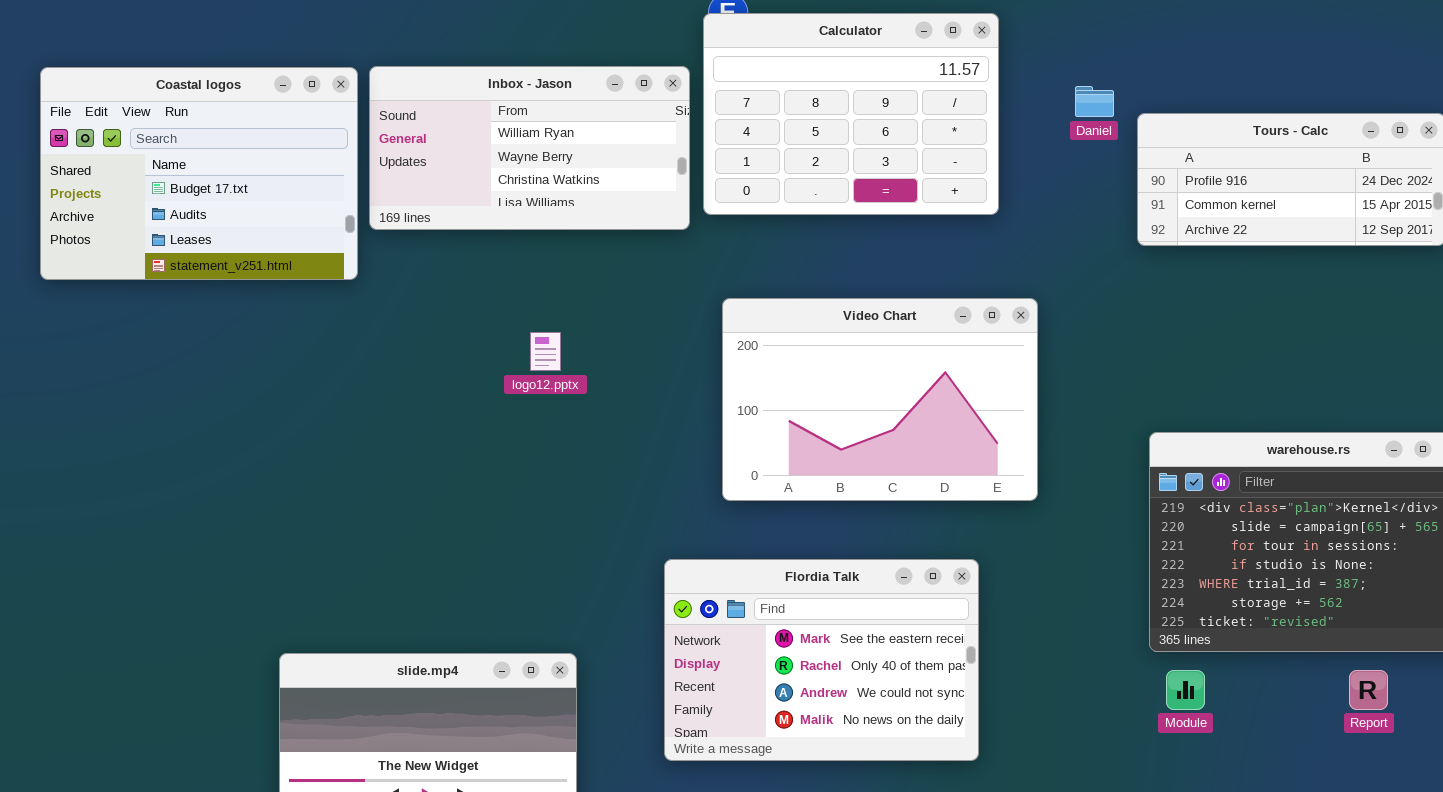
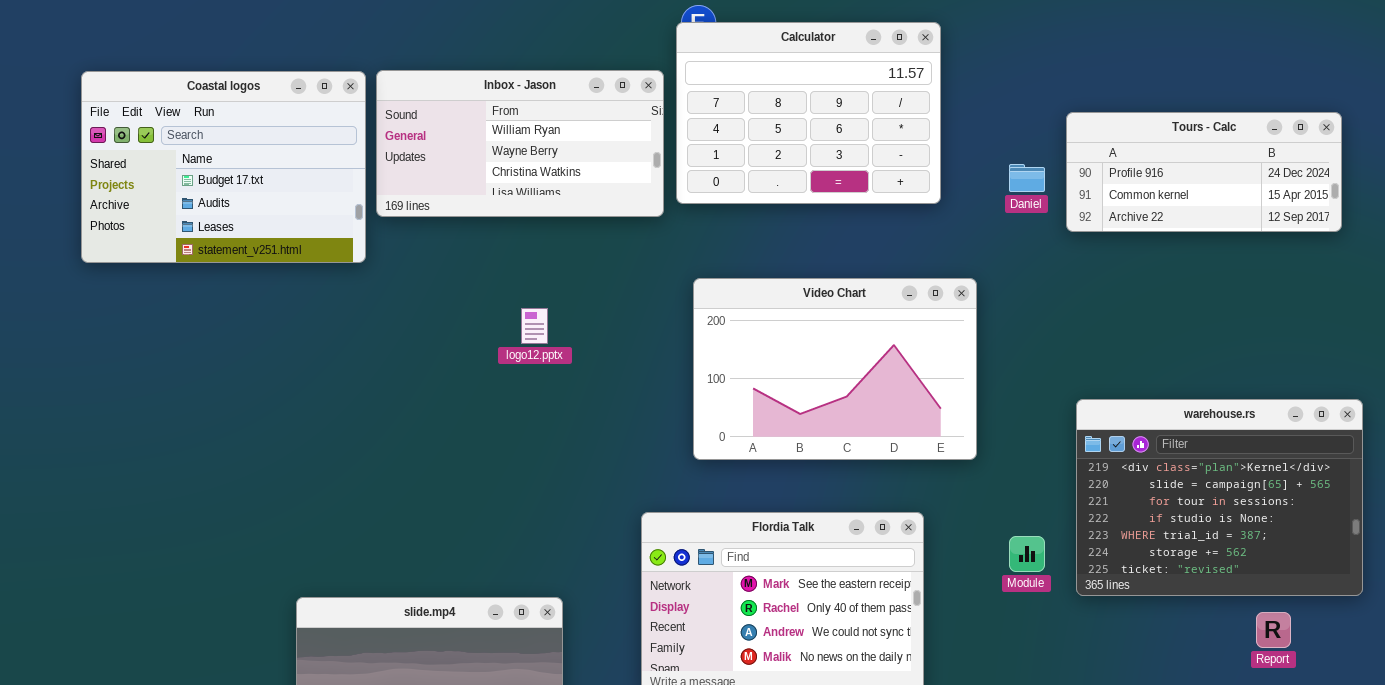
Daniel: [1075,86,1114,117] -> [1009,164,1045,192], moved
Module: [1166,670,1205,710] -> [1009,536,1045,572], moved

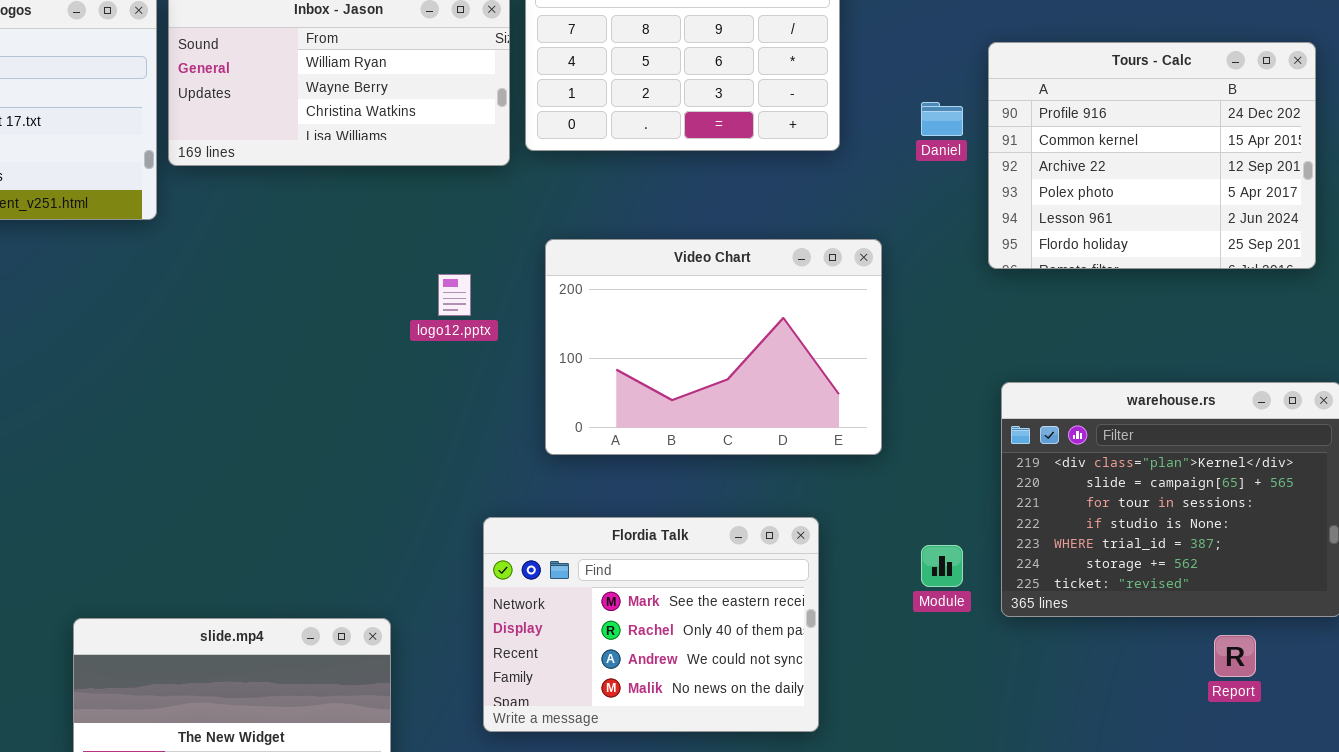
Tours - Calc: [1066,112,1342,232] -> [988,42,1316,269], resized
logo12.pptx: [521,308,548,344] -> [438,274,471,316], moved

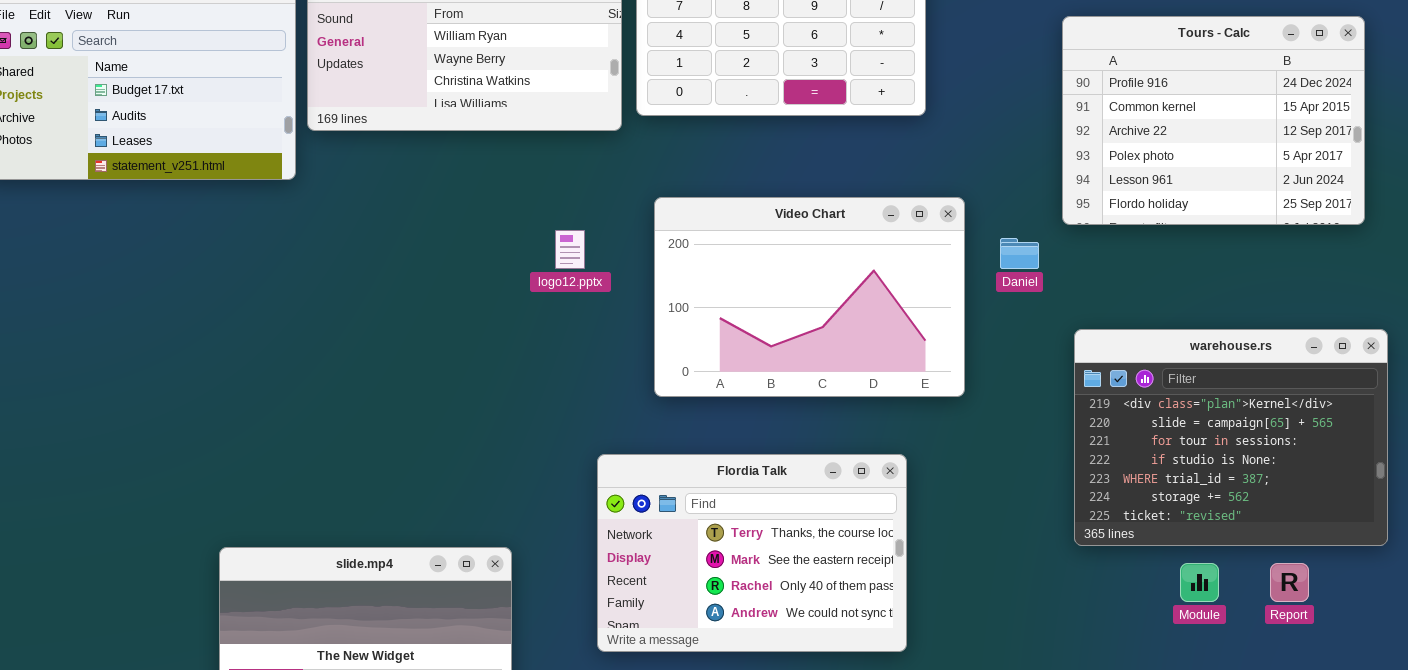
Daniel: [921,102,963,136] -> [1000,238,1039,269], moved
Flordia Talk: [483,517,819,732] -> [597,454,907,652], scrolled up 1 row
Module: [921,545,963,587] -> [1180,563,1219,602], moved

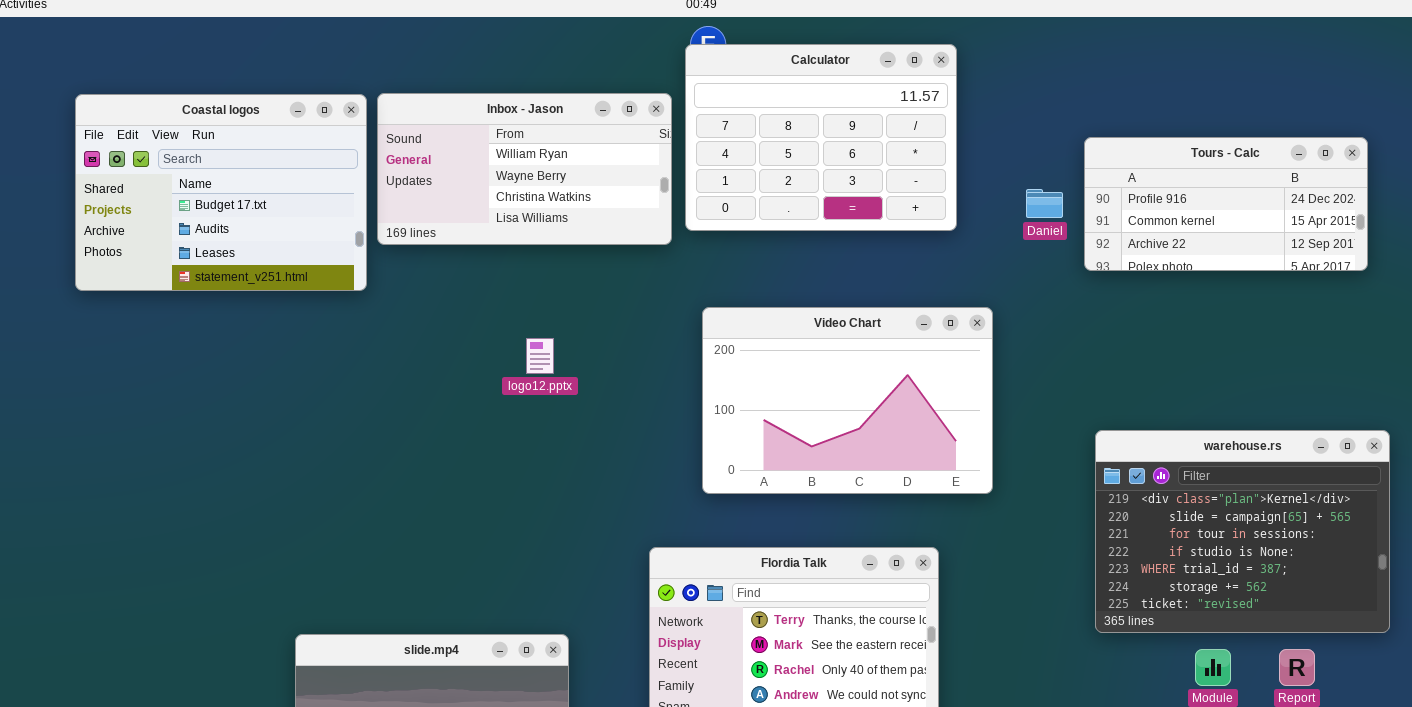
Tours - Calc: [1062,16,1365,225] -> [1084,137,1368,271], resized
logo12.pptx: [555,230,585,269] -> [526,338,554,374], moved
Daniel: [1000,238,1039,269] -> [1026,189,1063,218], moved

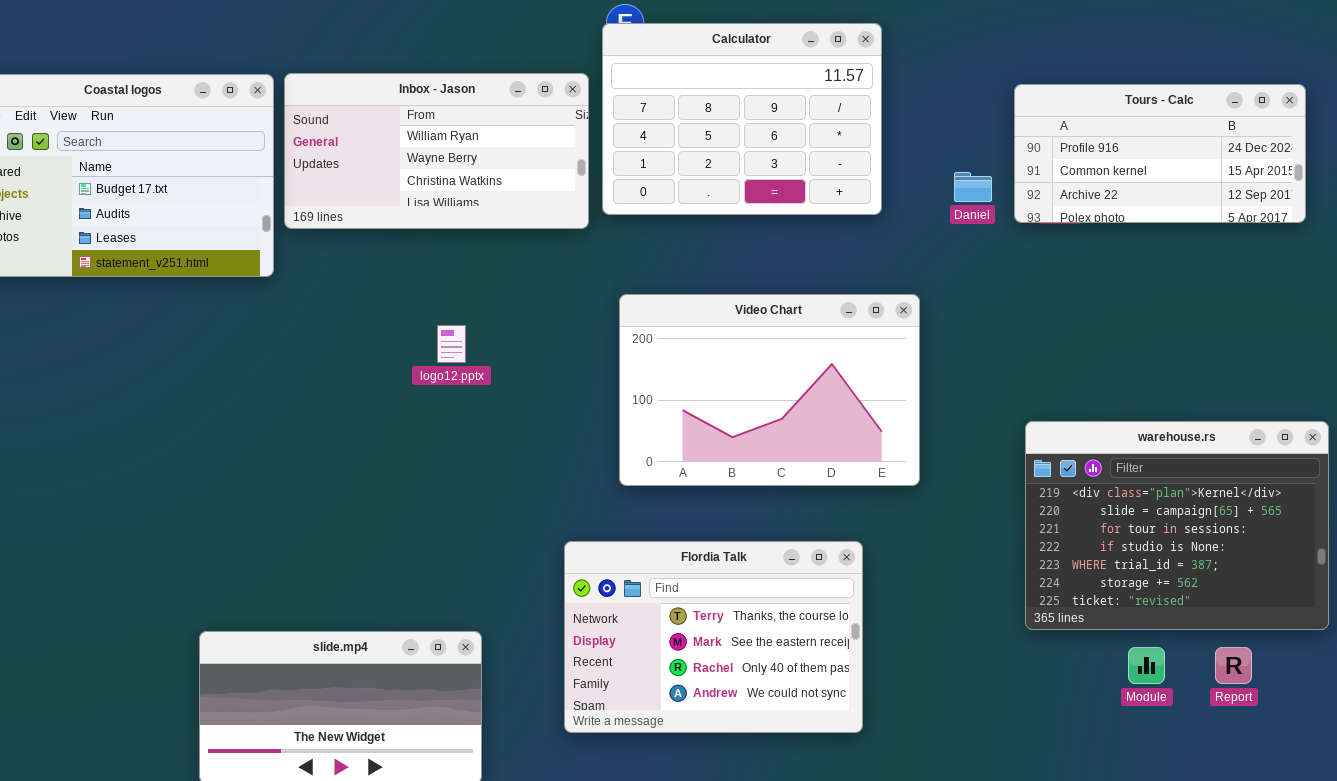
Tours - Calc: [1084,137,1368,271] -> [1014,84,1306,223], moved

